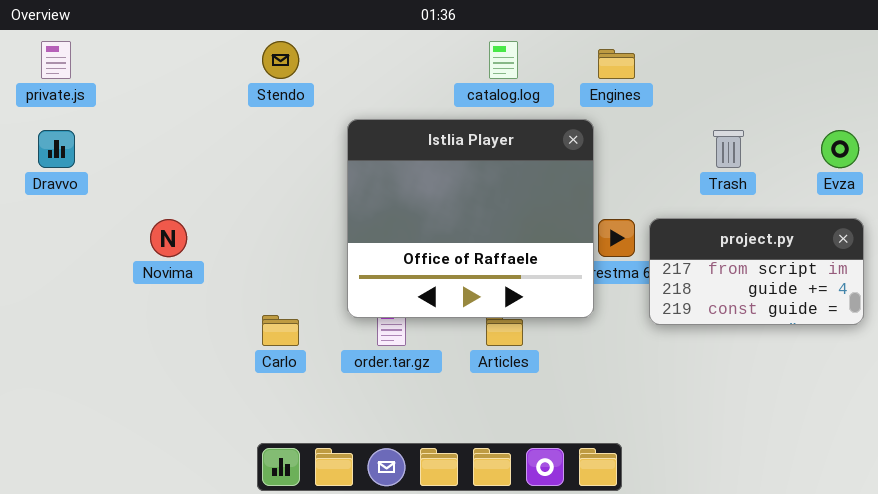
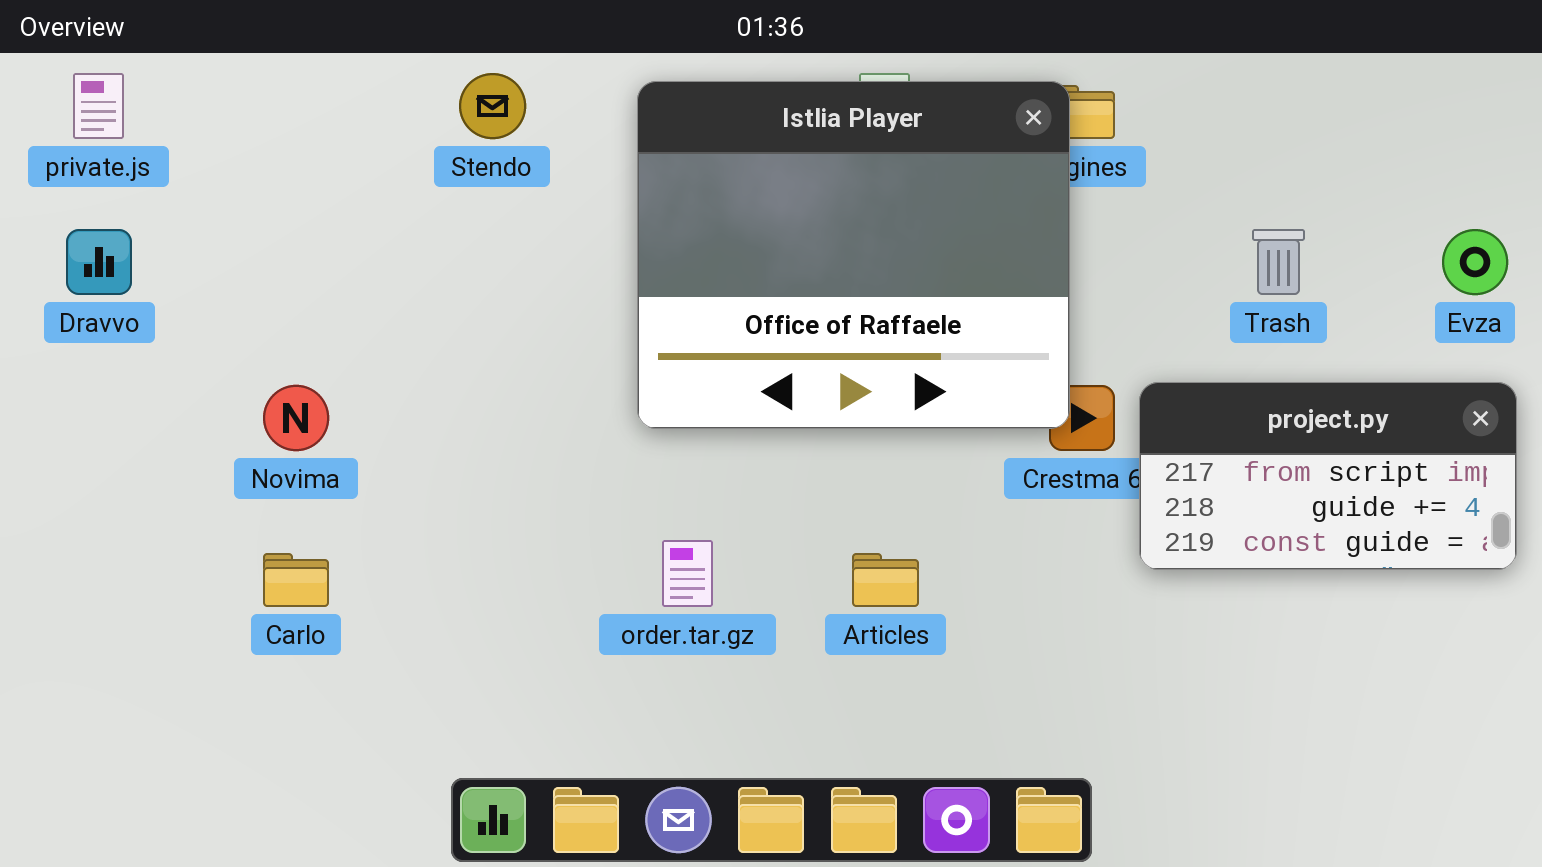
Istlia Player: [347,119,594,318] -> [637,81,1070,429], moved
Carlo: [262,315,299,346] -> [263,553,329,607], moved

